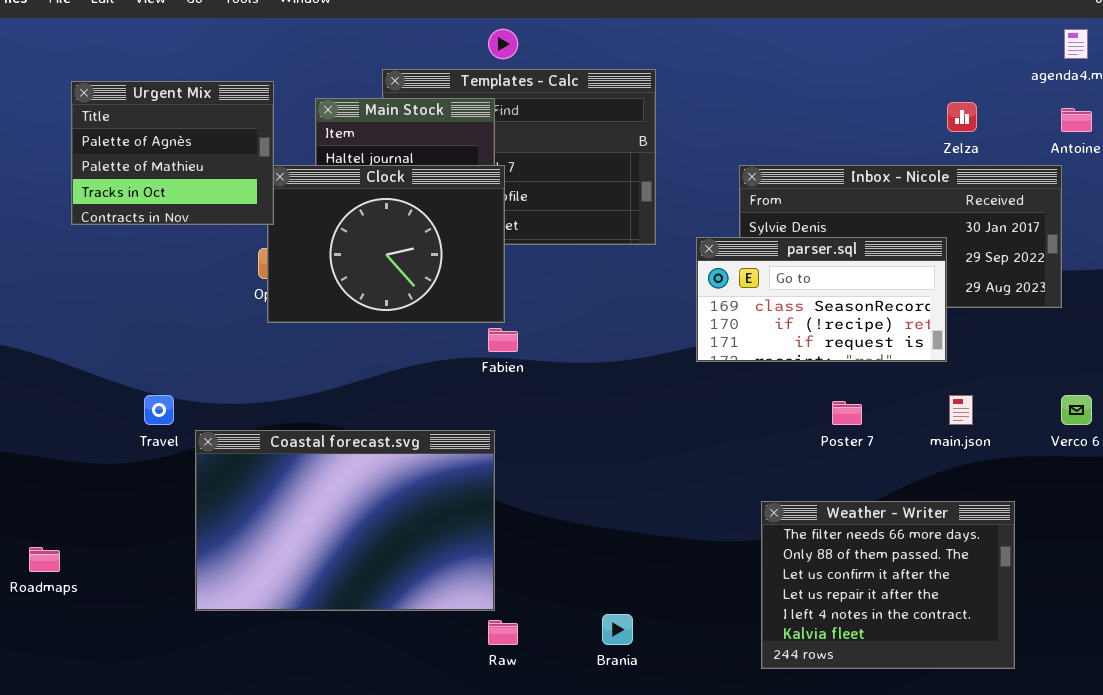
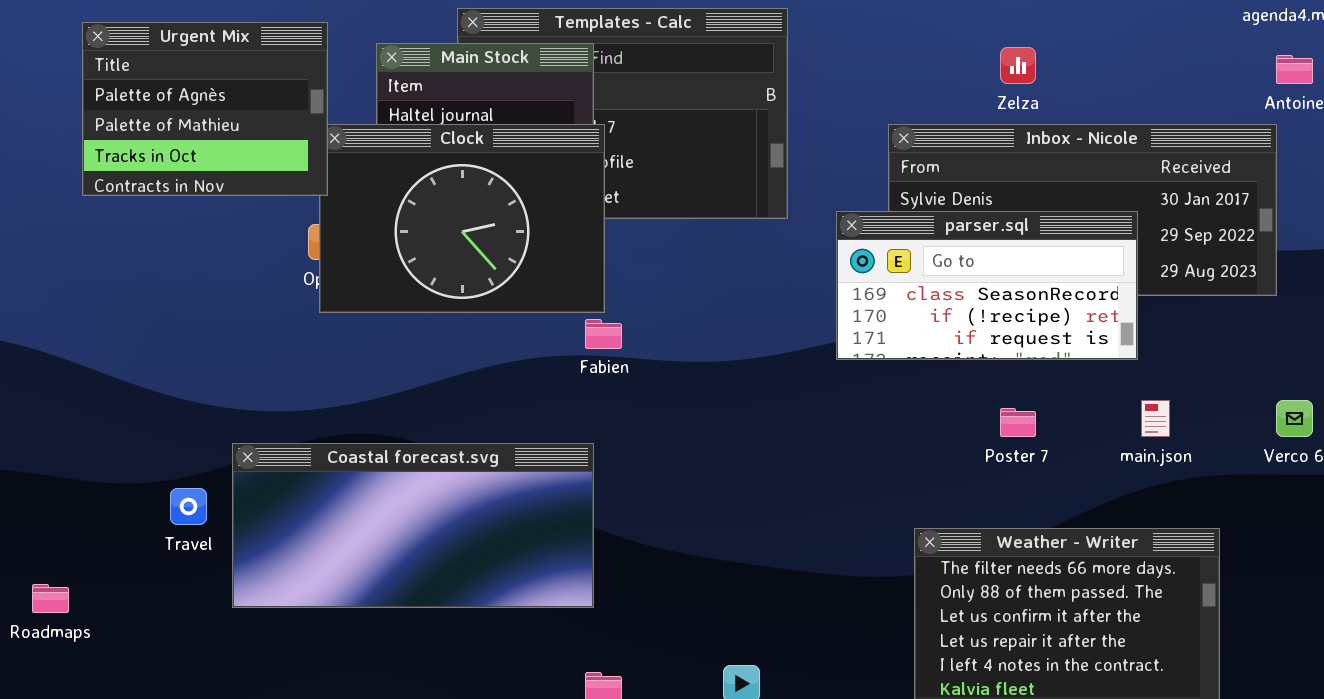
Zelza: [947,102,977,132] -> [1000,47,1036,84], moved
Travel: [144,395,174,425] -> [170,488,207,525], moved
Coastal forecast.svg: [195,430,495,611] -> [232,443,594,608], resized

